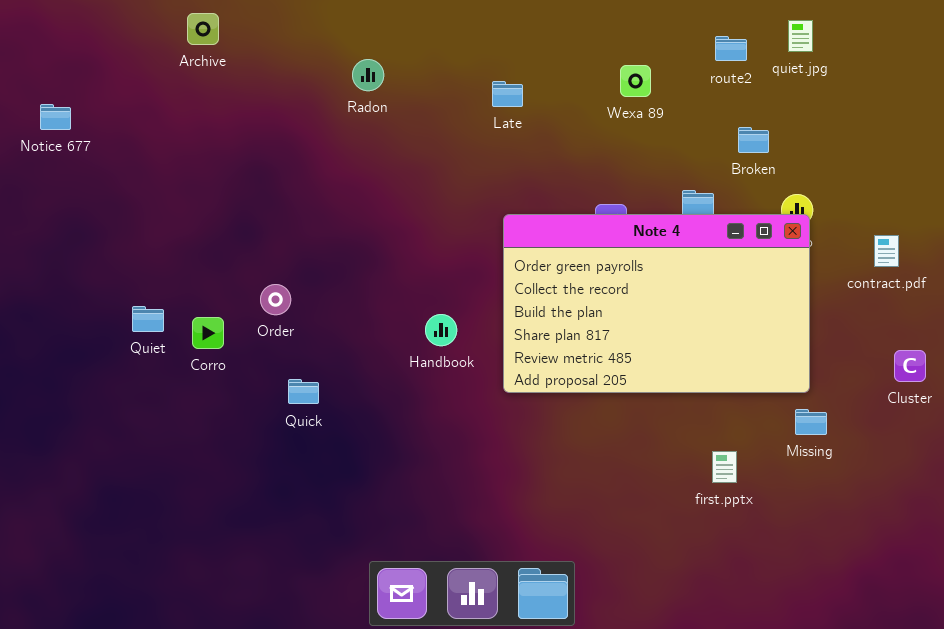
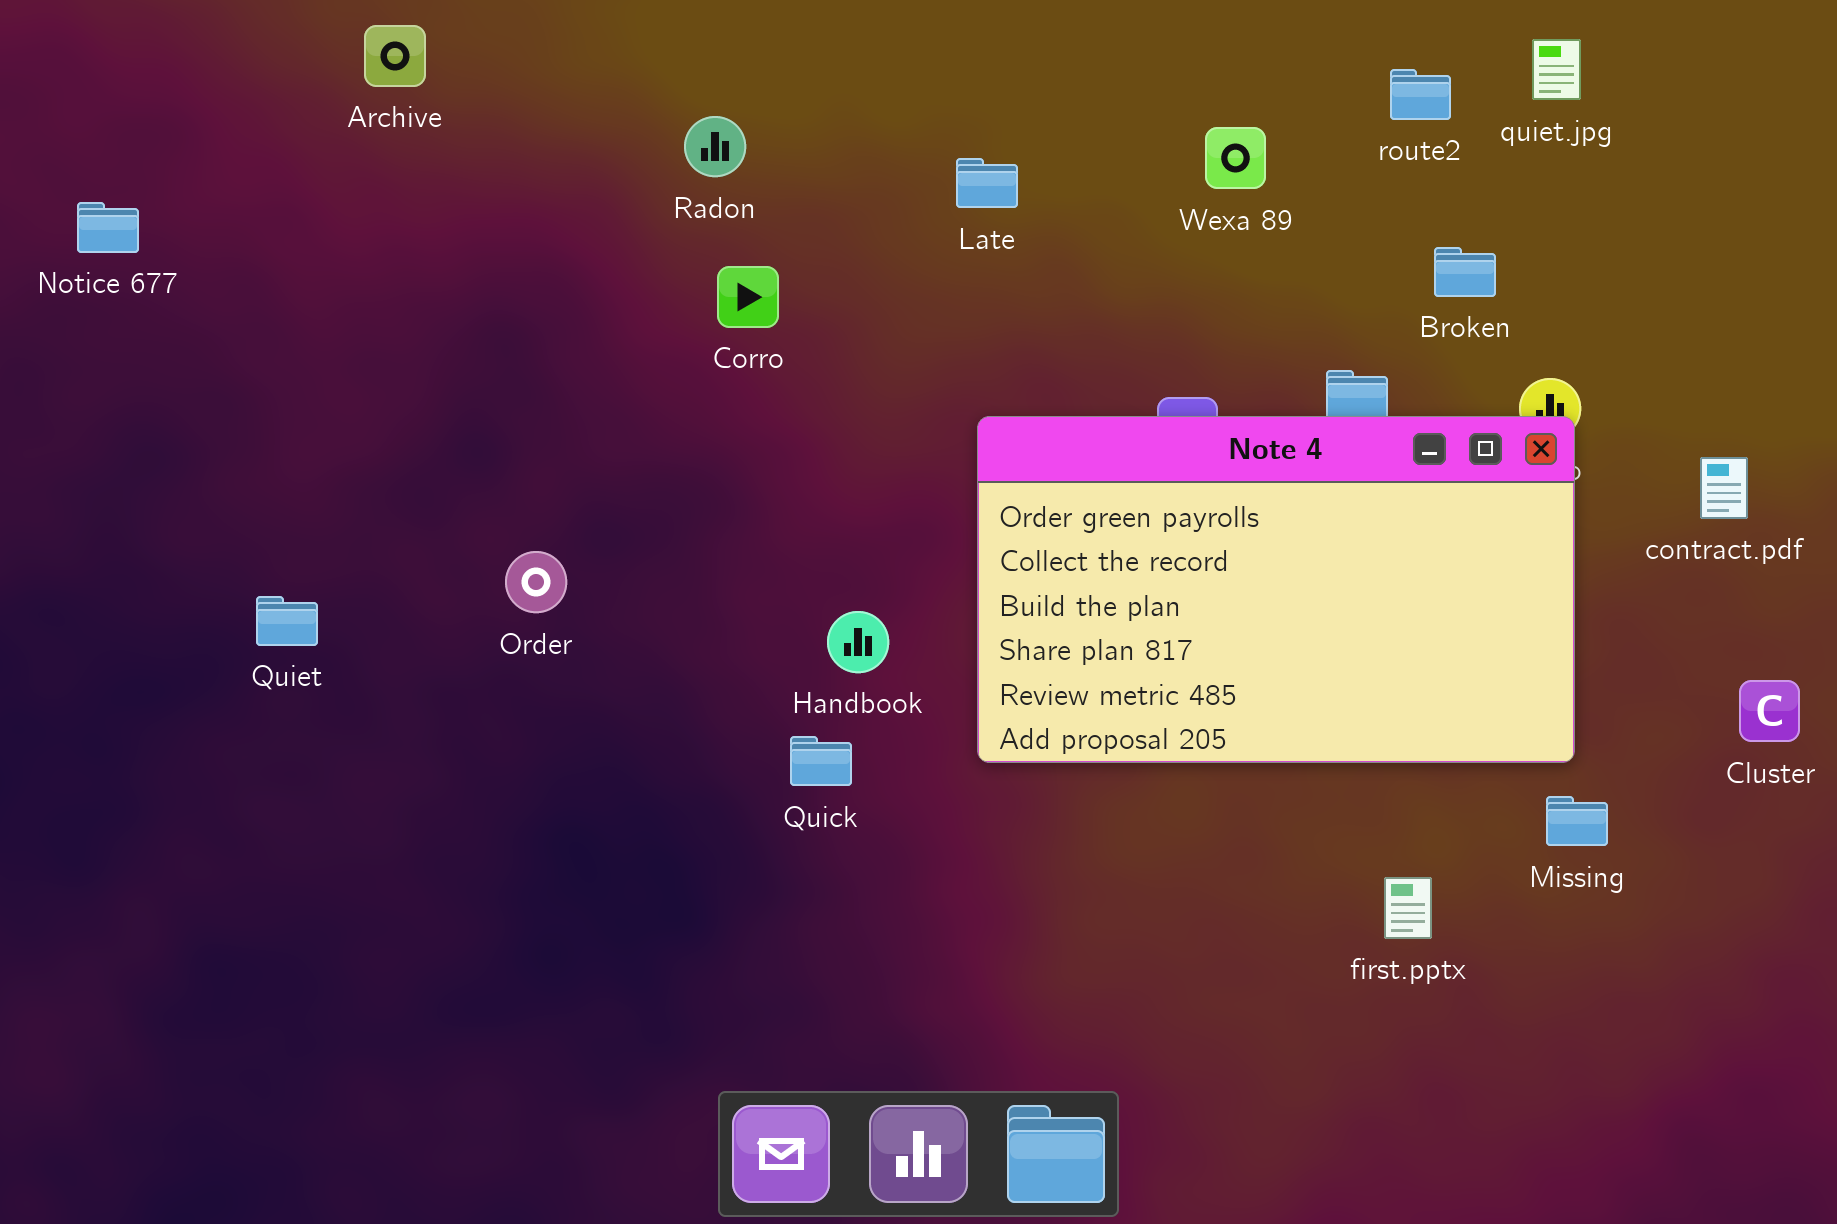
Corro: [192,317,224,349] -> [717,266,779,328], moved
Quick: [288,379,319,404] -> [790,736,852,786], moved

